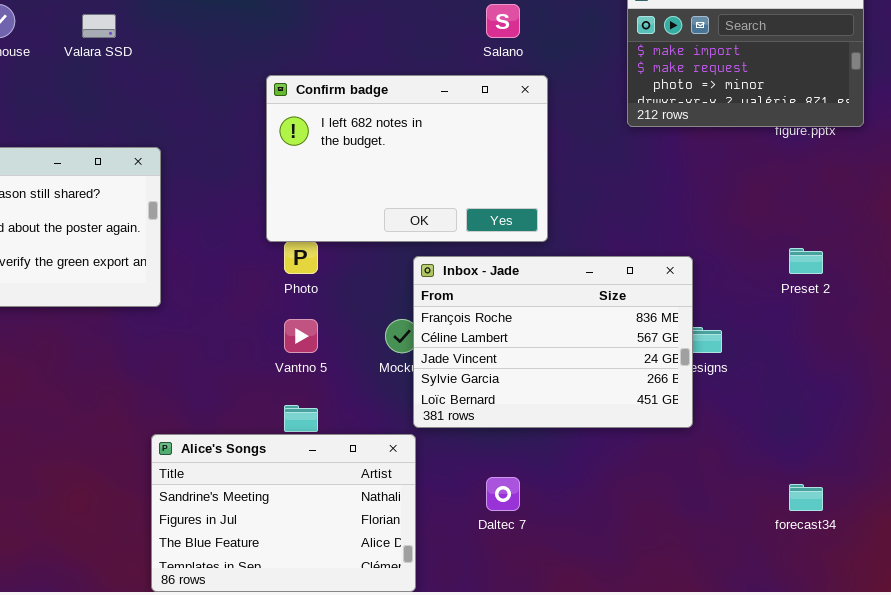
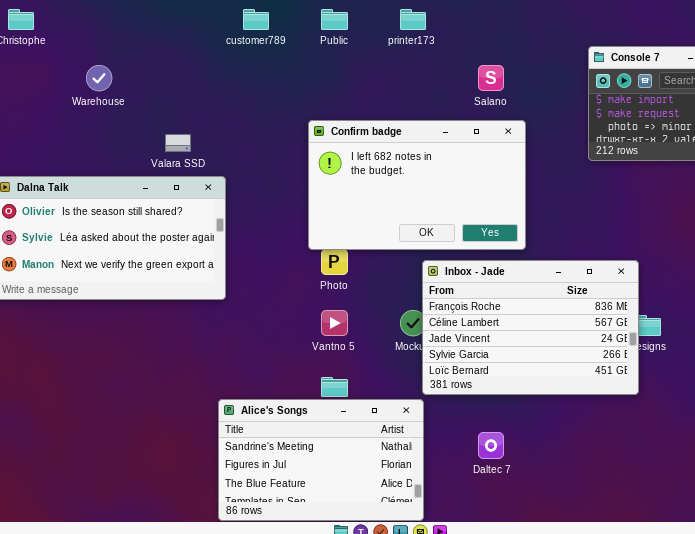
Valara SSD: [82,14,116,38] -> [165,134,191,152], moved

